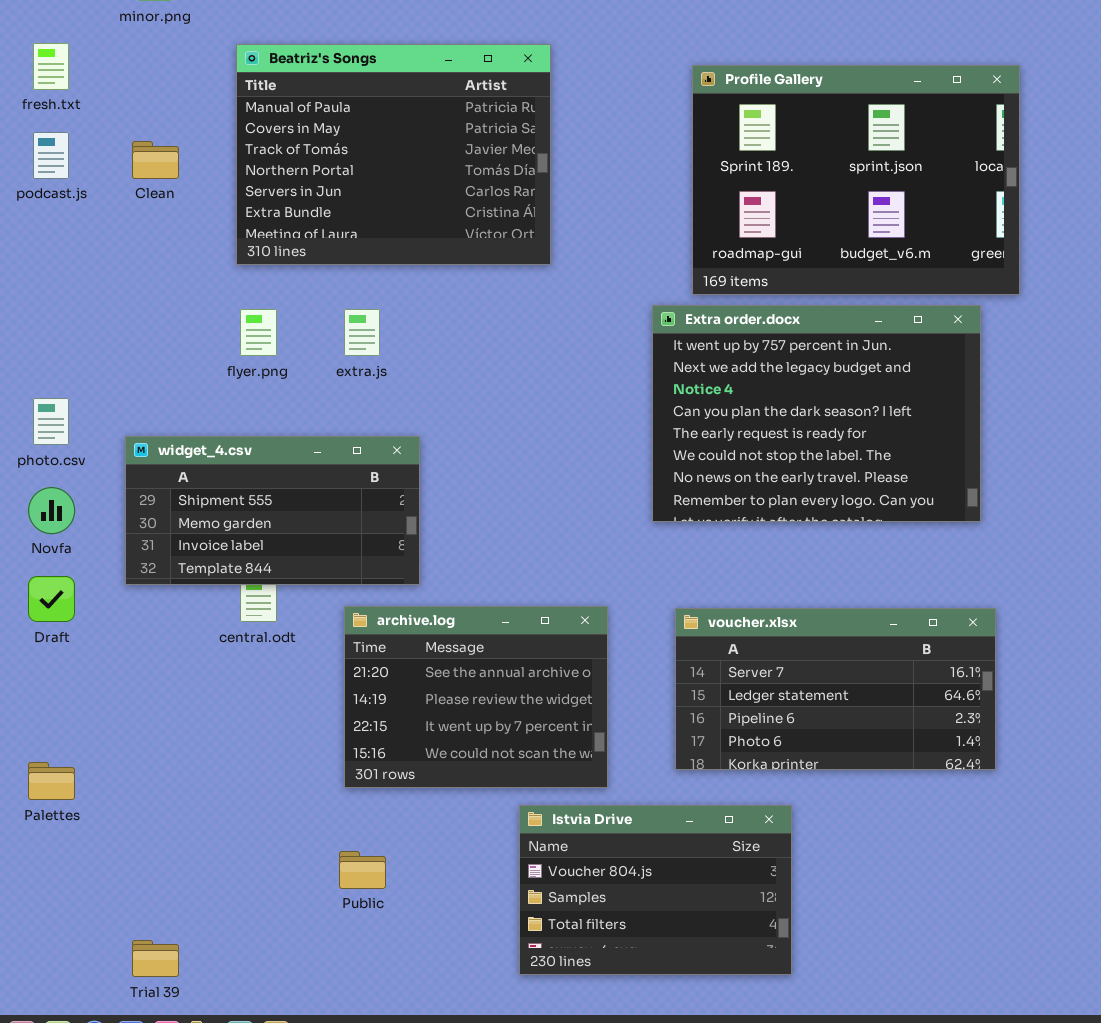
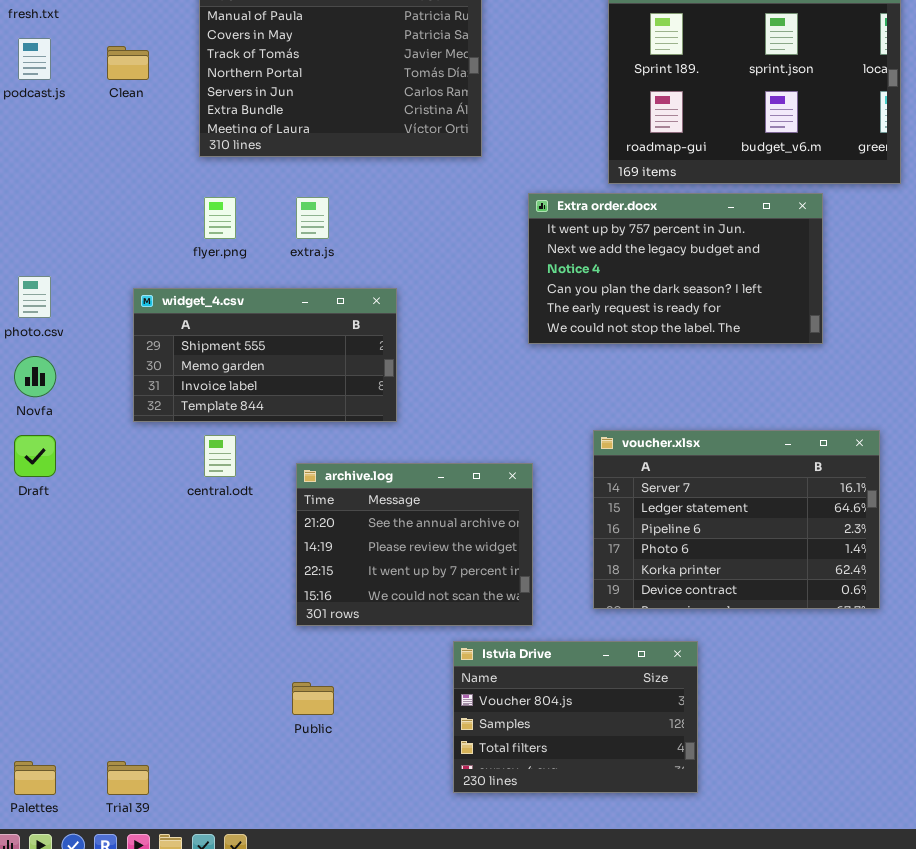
Extra order.docx: [652,305,981,522] -> [528,193,823,344], moved, resized
widget_4.csv: [125,436,420,585] -> [133,288,397,422], moved
voucher.xlsx: [675,608,996,770] -> [593,430,880,609], resized
Palettes: [28,762,75,800] -> [14,761,56,795], moved

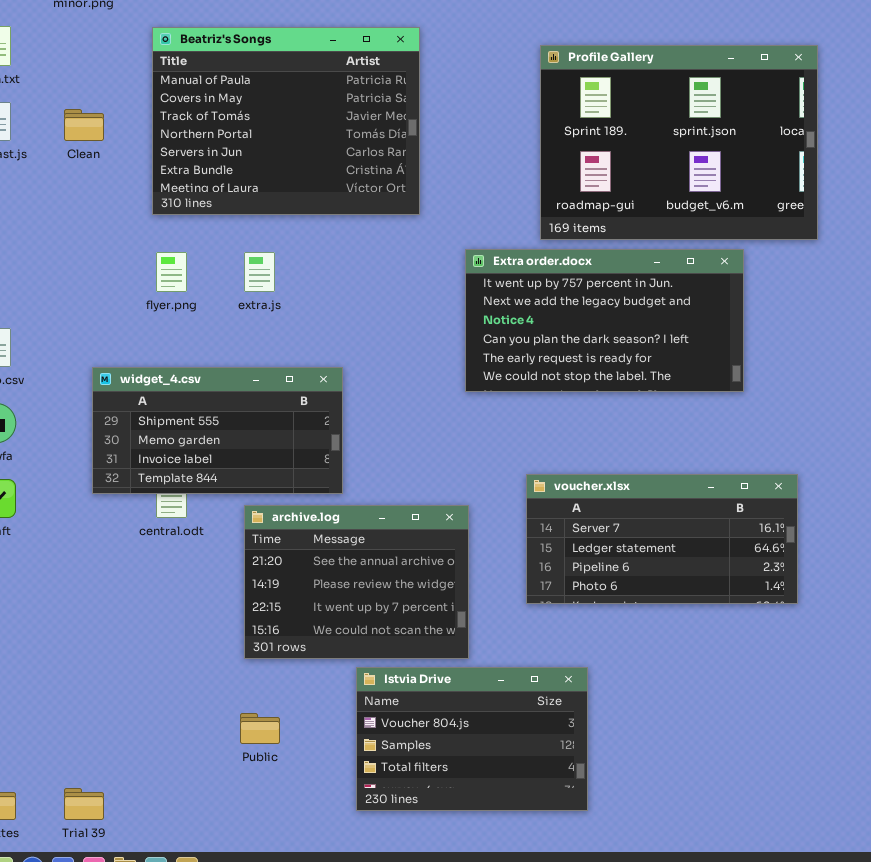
widget_4.csv: [133,288,397,422] -> [92,367,343,494], moved
voucher.xlsx: [593,430,880,609] -> [526,474,798,604], resized
Istvia Drive: [453,641,698,793] -> [356,667,588,811], moved

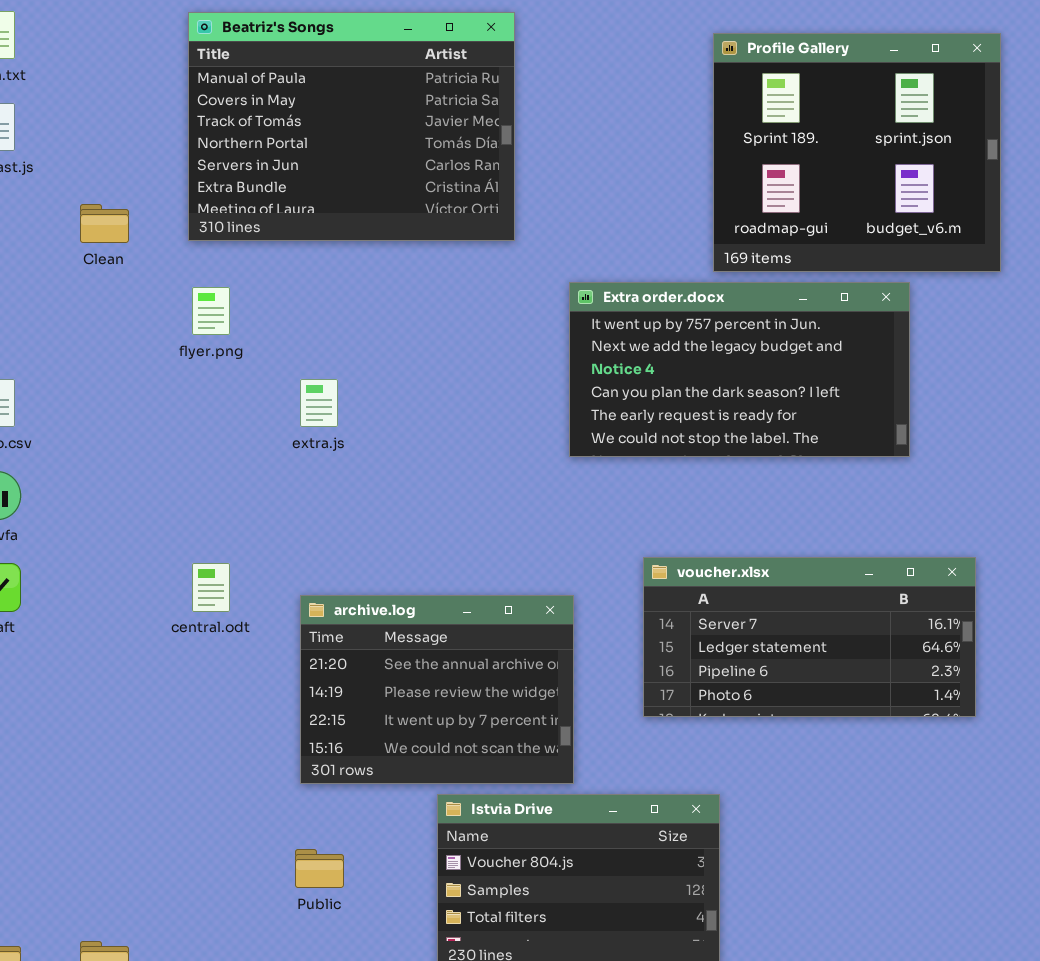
Profile Gallery: [540,45,818,240] -> [713,33,1001,272], resized
Clean: [64,109,104,141] -> [80,204,129,243], moved
extra.js: [244,252,275,292] -> [300,379,338,427], moved
widget_4.csv: [92,367,343,494] -> none, closed

